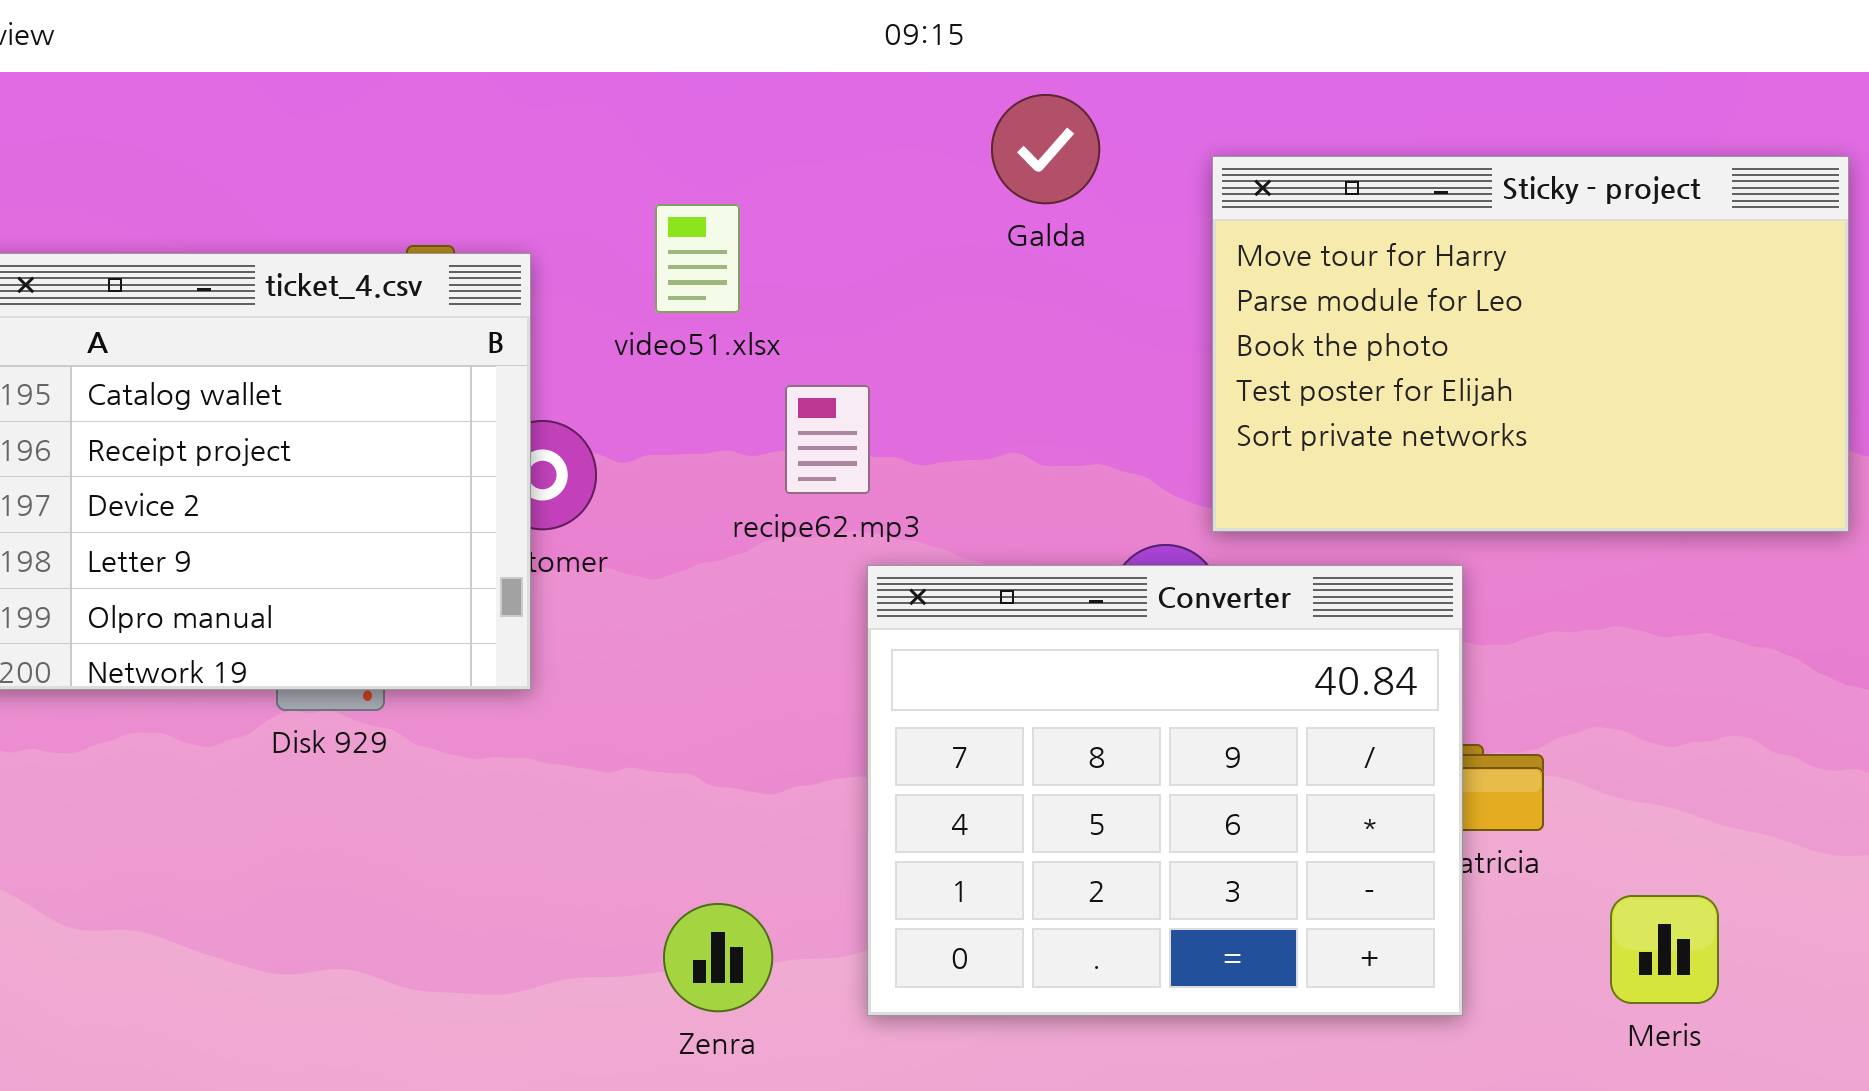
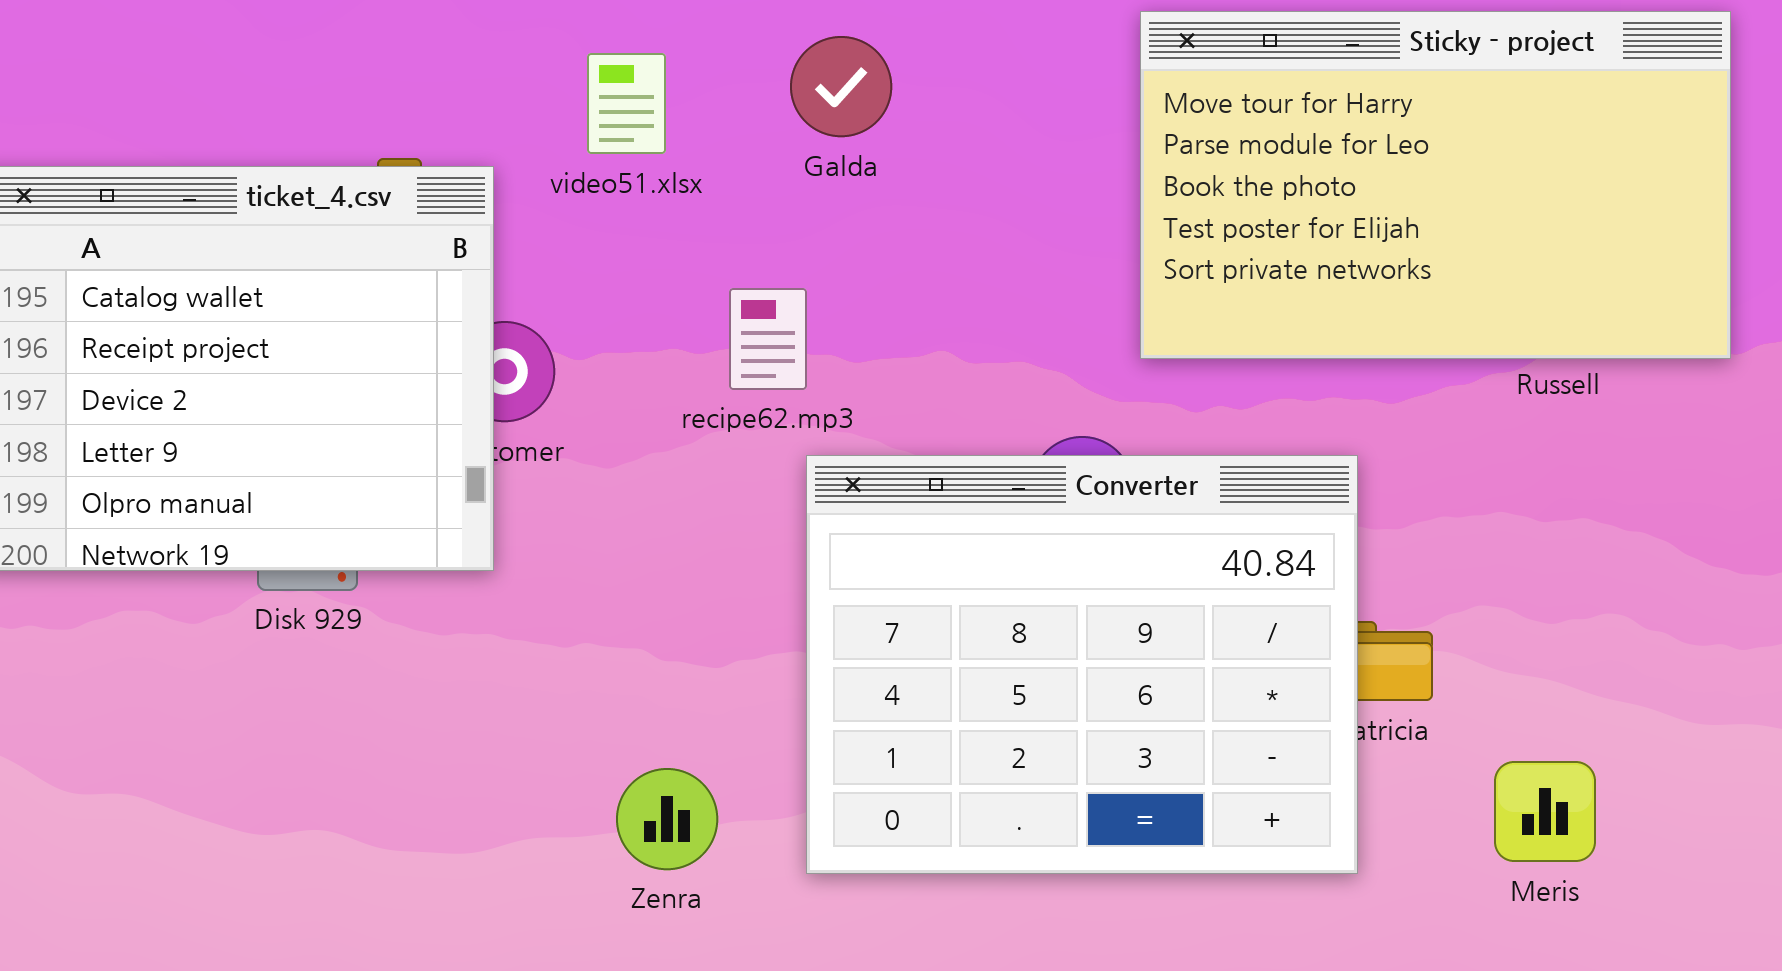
Galda: [991,94,1100,204] -> [790,36,892,137], moved
Sticky - project: [1212,156,1849,532] -> [1140,11,1731,359], moved
video51.xlsx: [655,204,740,313] -> [587,53,666,154], moved

